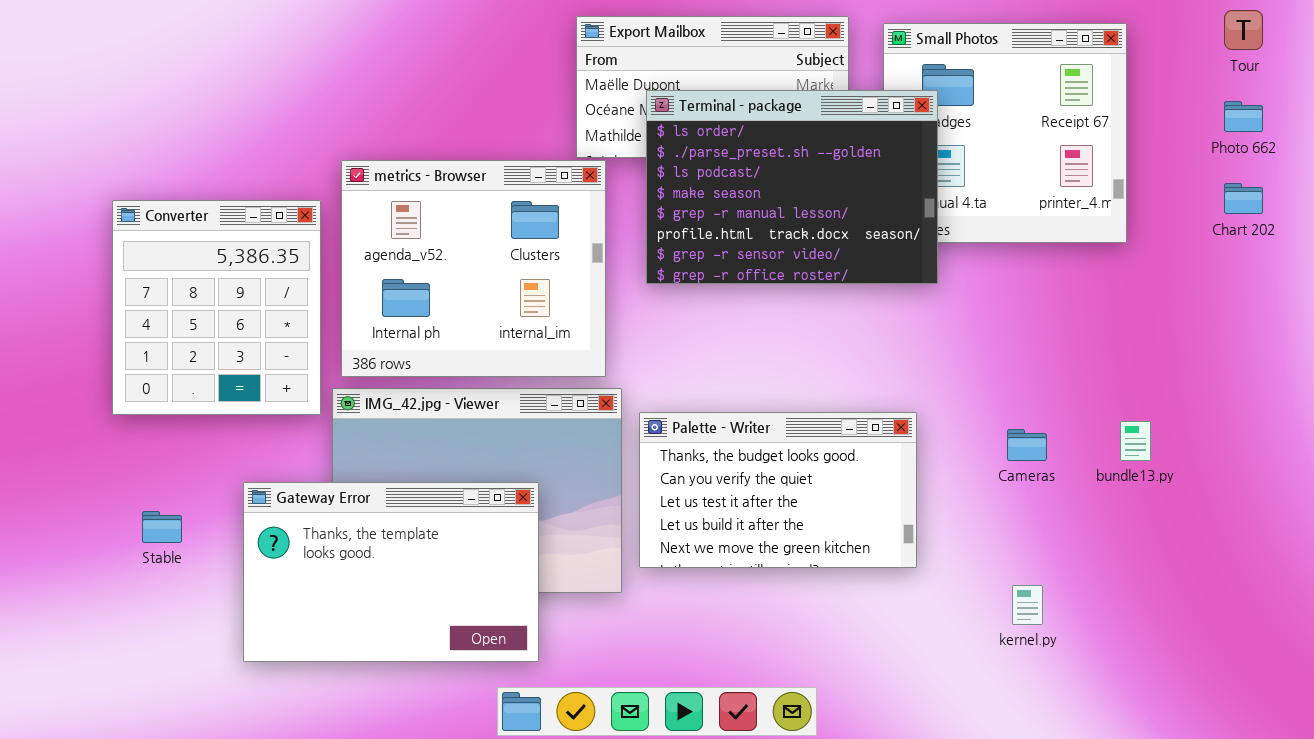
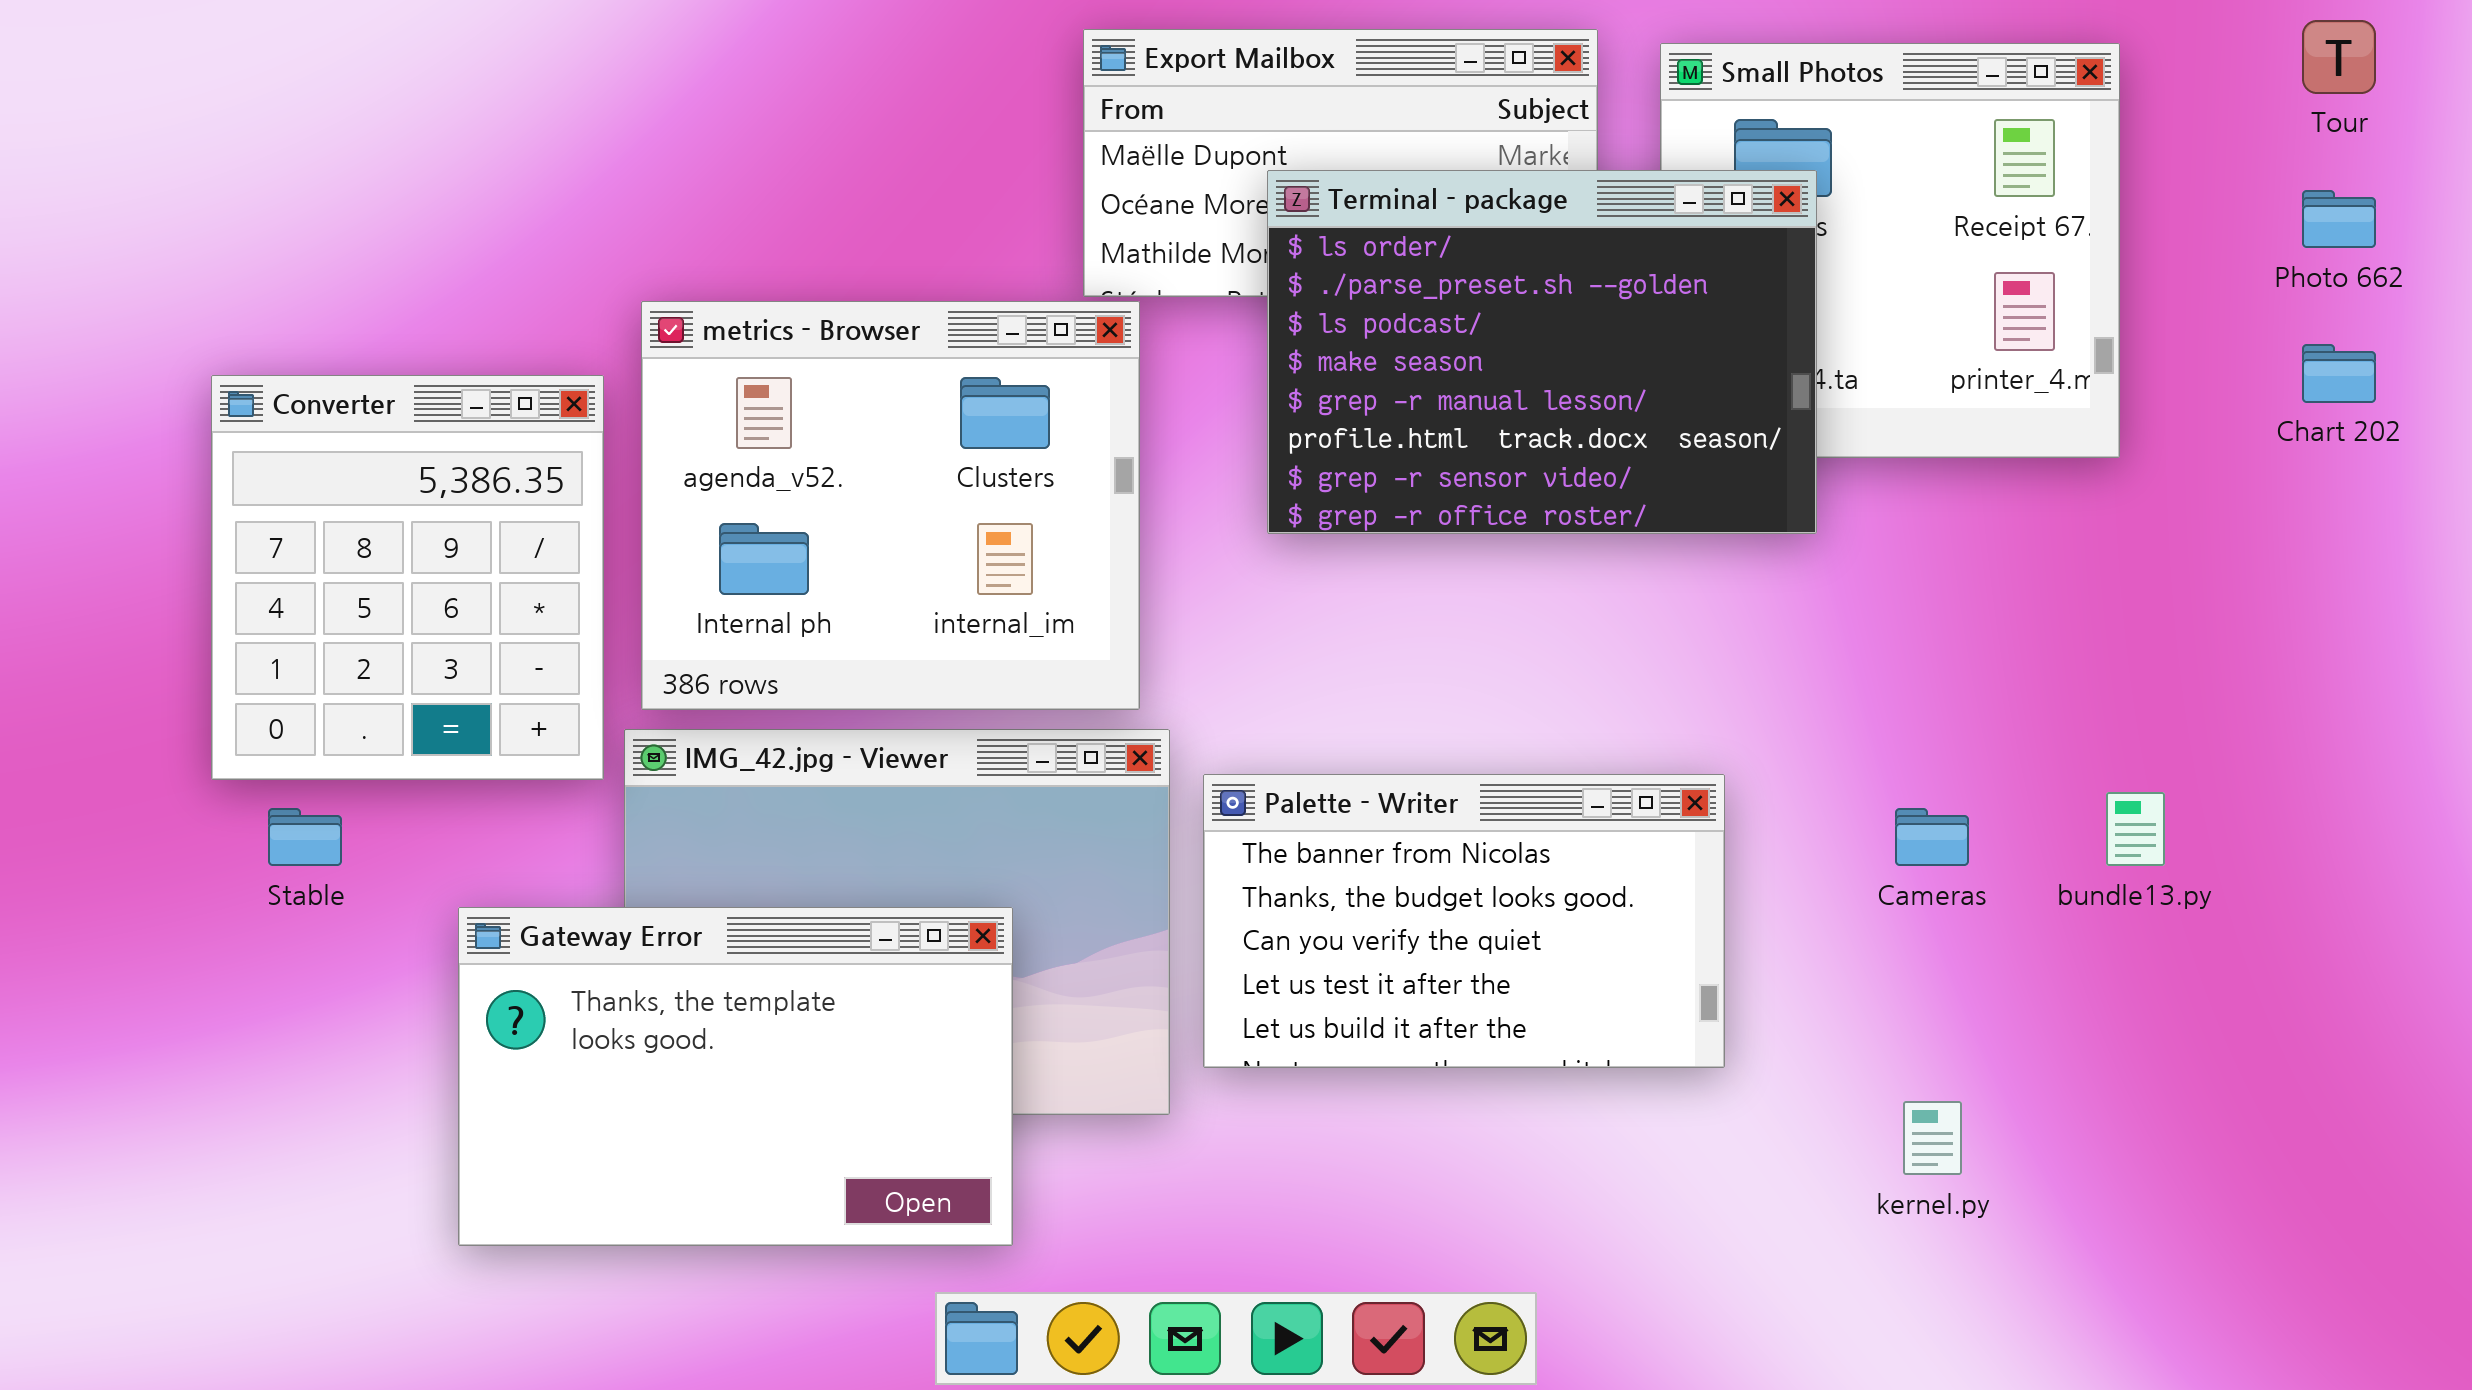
Terminal - package: [646,90,938,284] -> [1267,170,1817,534], moved
Palette - Writer: [639,412,917,568] -> [1203,774,1725,1068], scrolled up 1 row
Stable: [142,511,182,543] -> [268,808,342,866], moved

